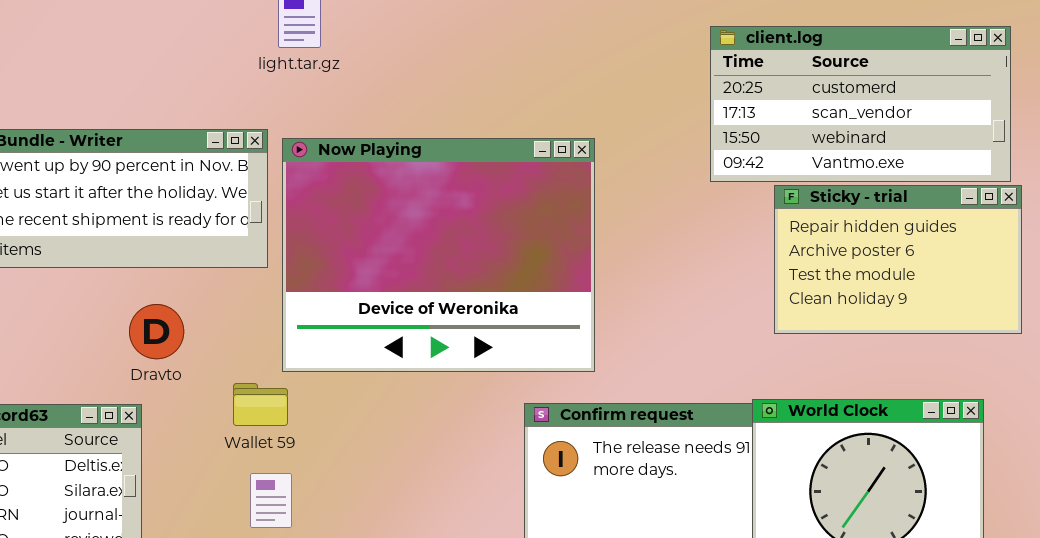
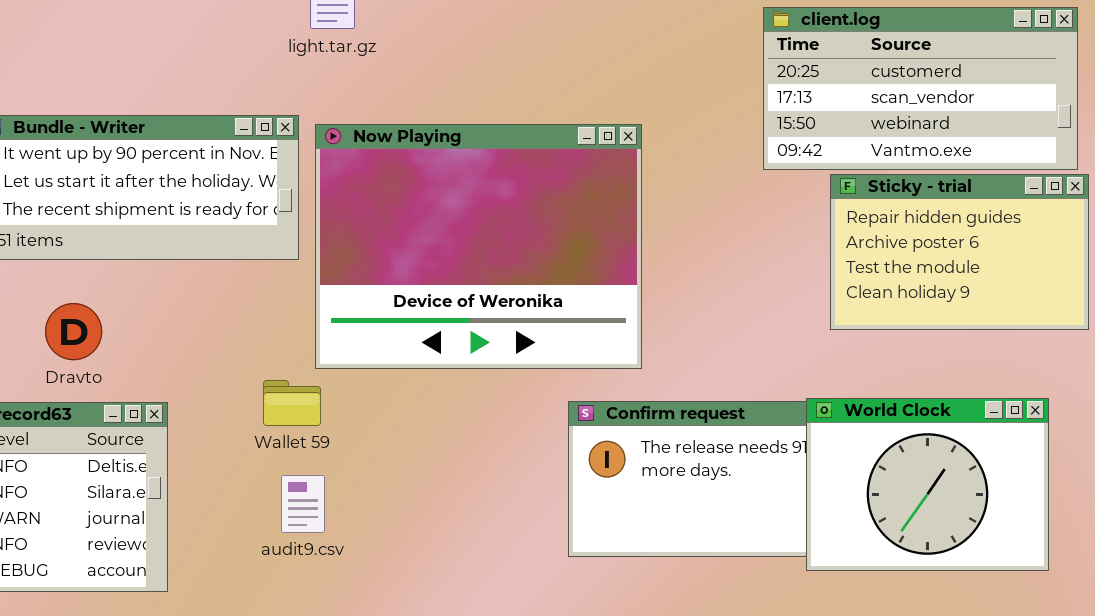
Dravto: [129,304,184,359] -> [45,303,102,360], moved

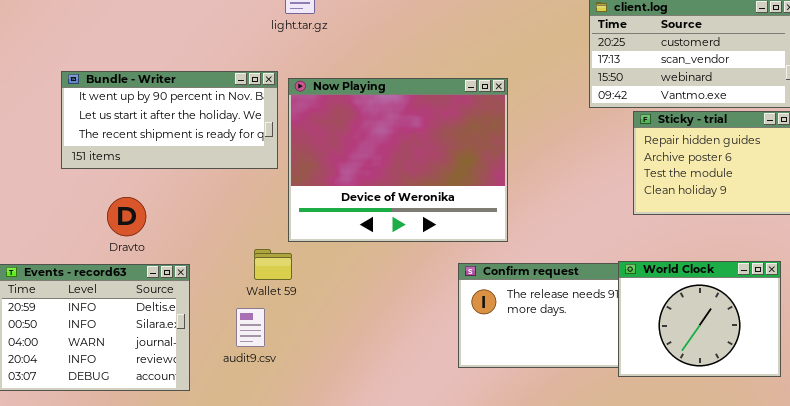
audit9.csv: [281,475,325,533] -> [236,308,265,347], moved

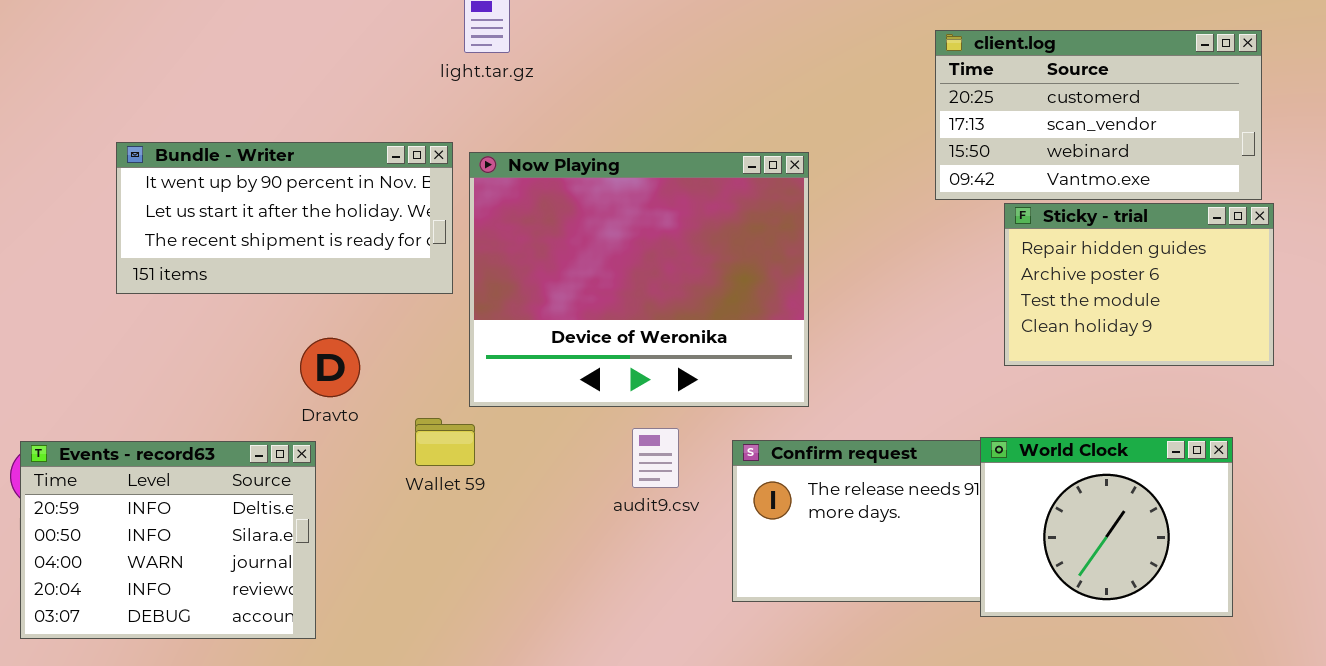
Dravto: [107,197,146,236] -> [300,338,360,397], moved
audit9.csv: [236,308,265,347] -> [632,428,679,488], moved

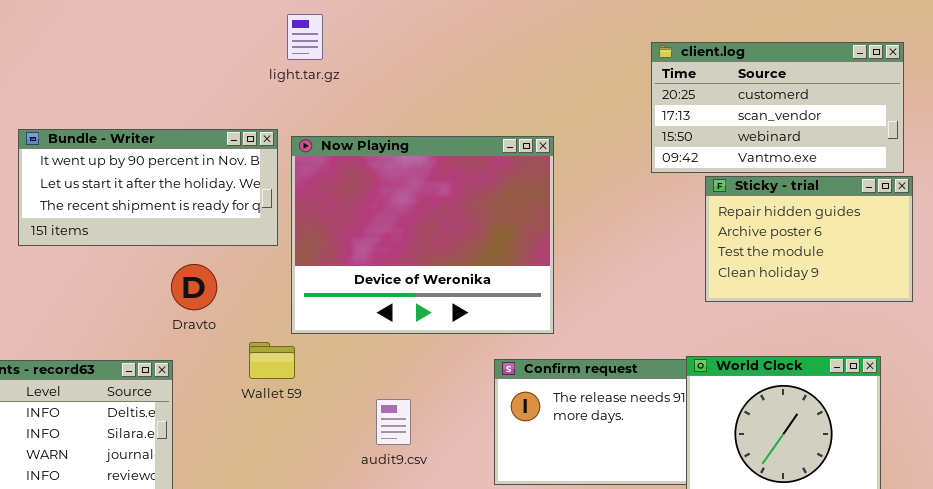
Dravto: [300,338,360,397] -> [171,264,217,310], moved
audit9.csv: [632,428,679,488] -> [376,399,411,445], moved

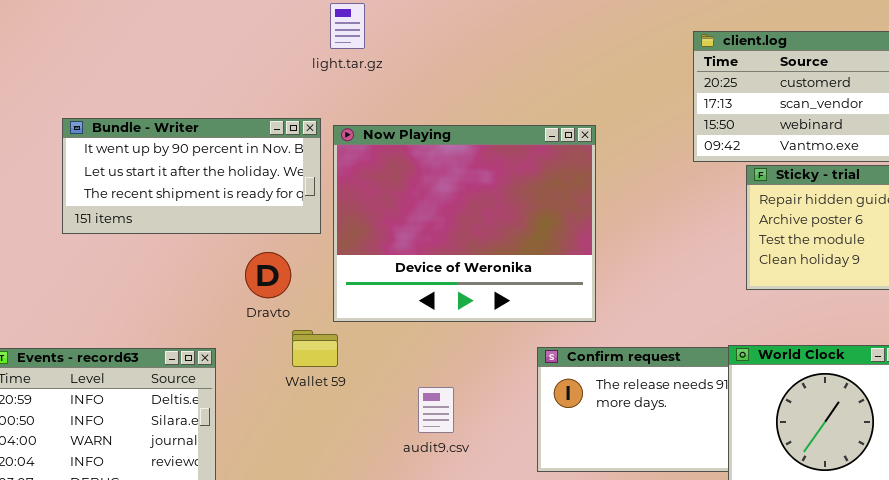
Dravto: [171,264,217,310] -> [245,252,291,298], moved

